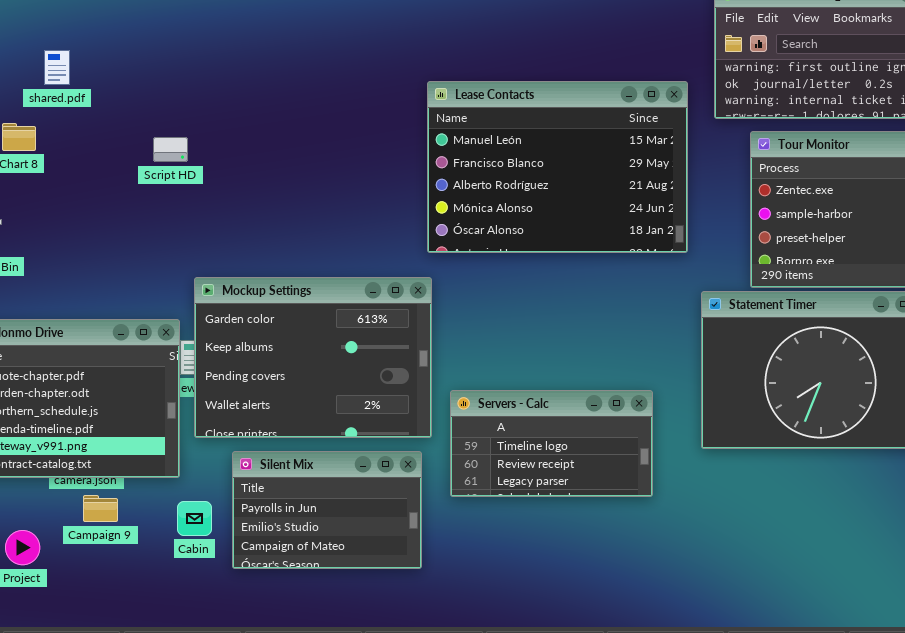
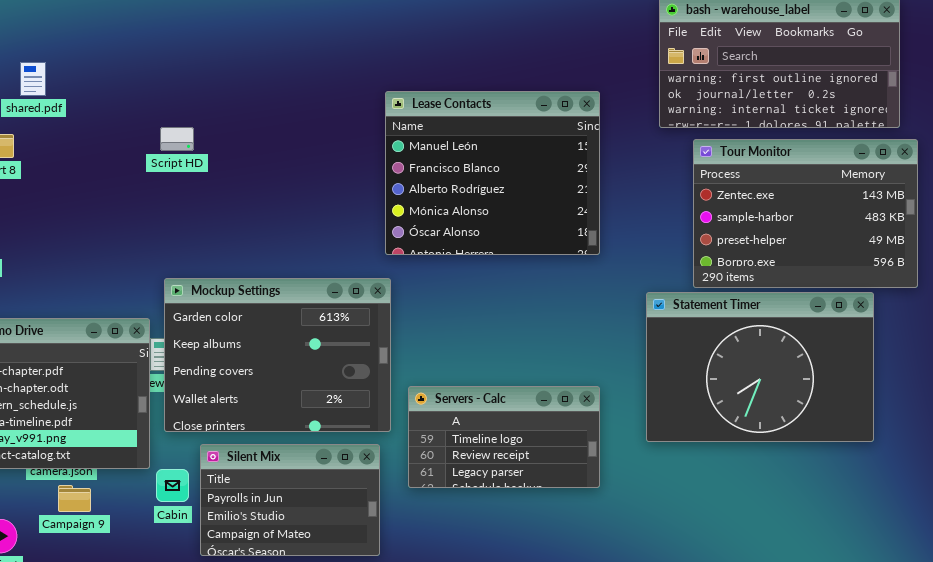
Lease Contacts: [427,81,688,253] -> [385,91,600,255], resized
Script HD: [153,137,188,162] -> [160,127,194,151], moved
Cabin: [177,501,212,536] -> [156,469,189,502], moved

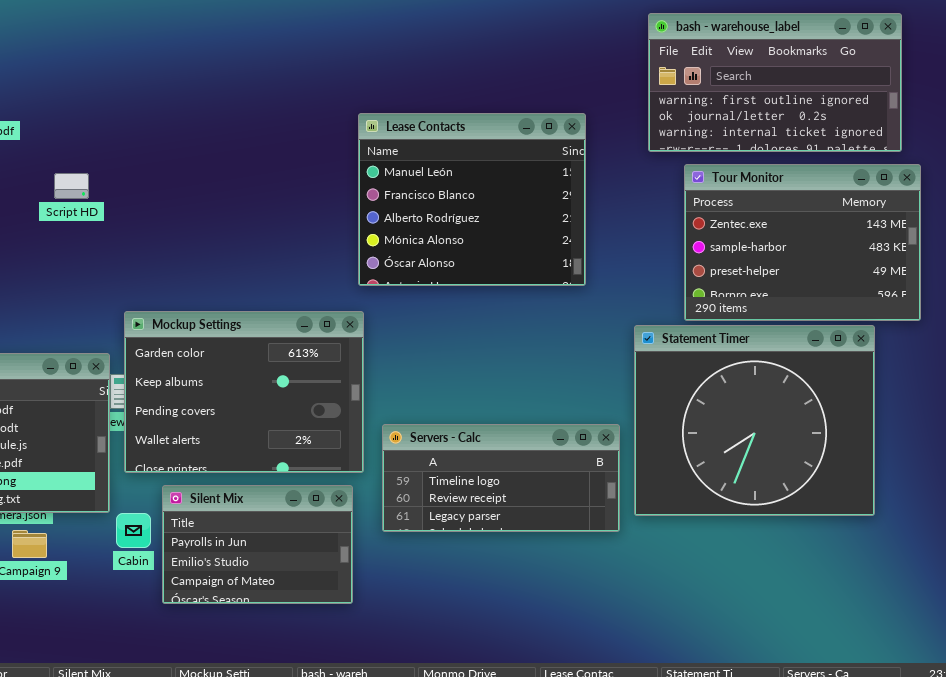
Script HD: [160,127,194,151] -> [54,173,89,199], moved
Statement Timer: [646,292,874,442] -> [634,325,875,516], resized
Servers - Calc: [408,386,600,488] -> [382,424,620,532], resized

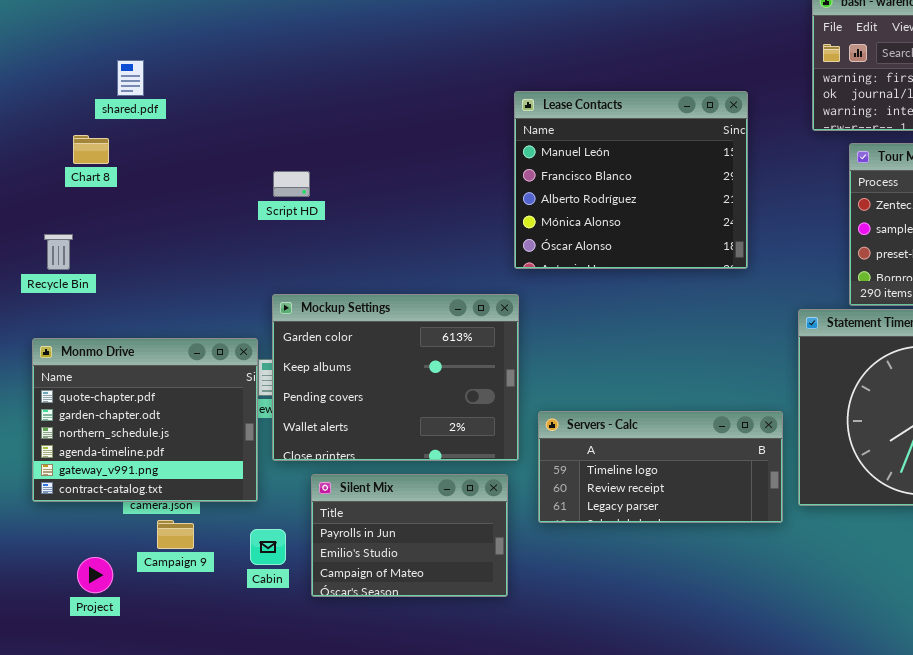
Script HD: [54,173,89,199] -> [273,171,310,197], moved
Cabin: [116,513,151,548] -> [250,529,286,565], moved

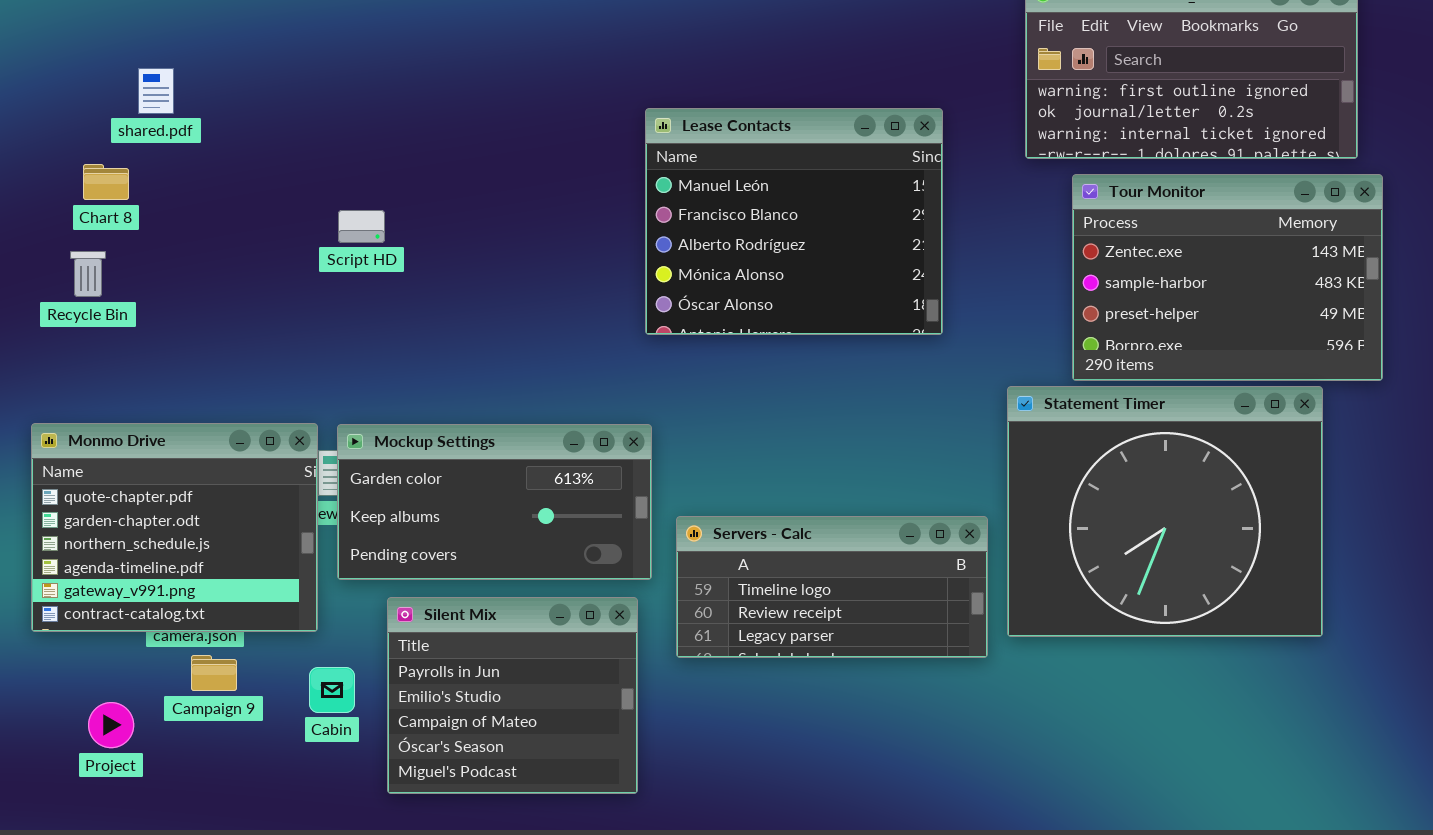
Recycle Bin: [44,234,73,270] -> [70,251,106,297], moved
Mockup Settings: [272,294,519,461] -> [337,424,652,580], resized
Silent Mix: [311,474,508,597] -> [387,597,638,794], resized

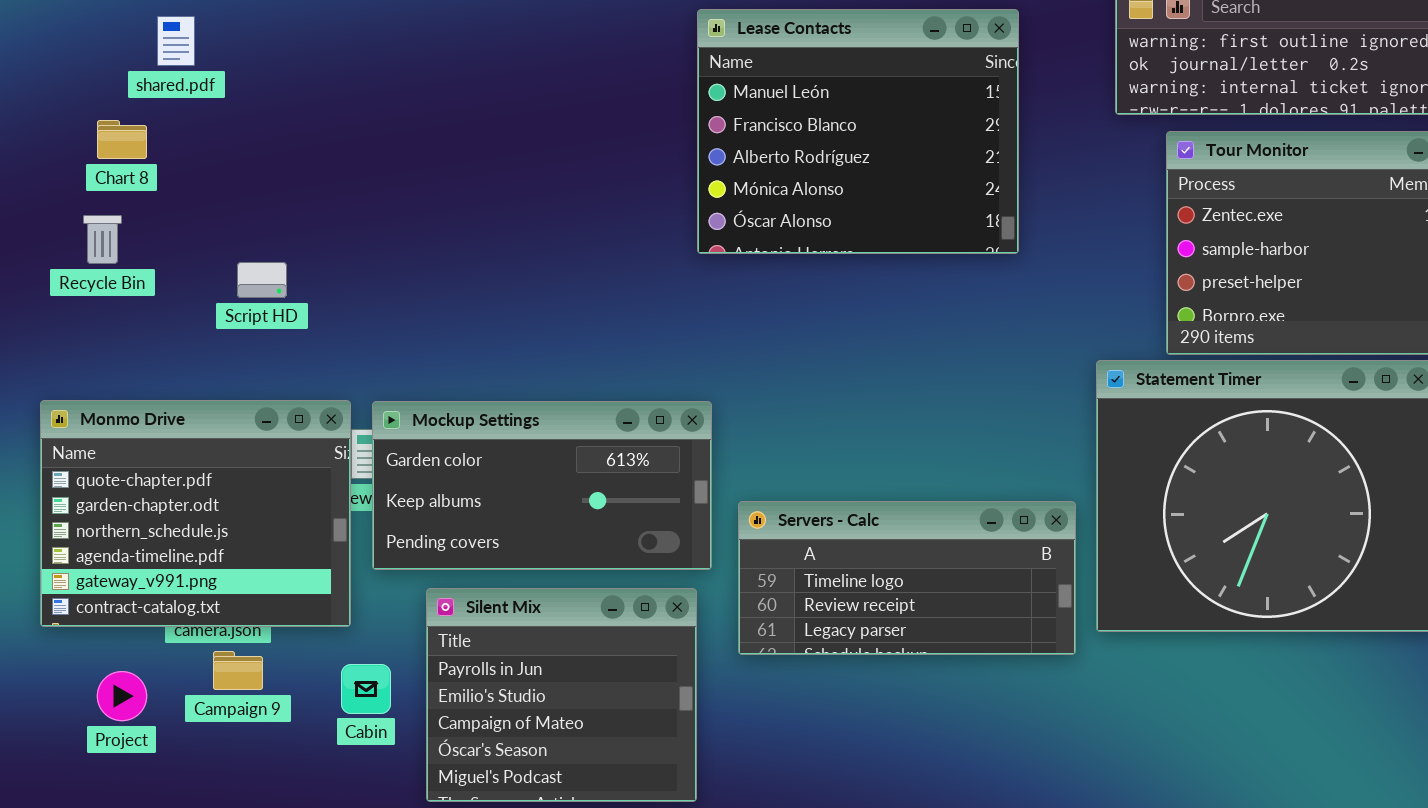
Lease Contacts: [645,108,943,335] -> [697,9,1019,254], moved
Script HD: [338,210,385,243] -> [237,262,287,298], moved
Project: [88,702,134,748] -> [97,671,147,721], moved

